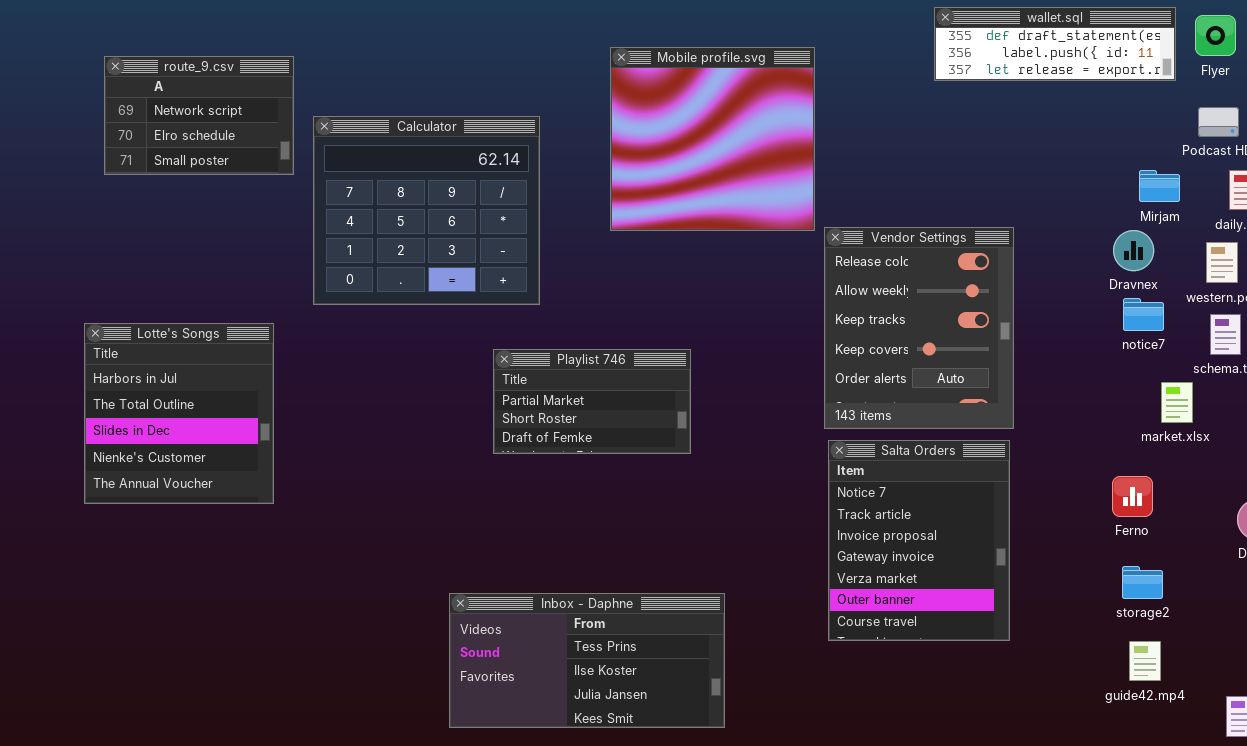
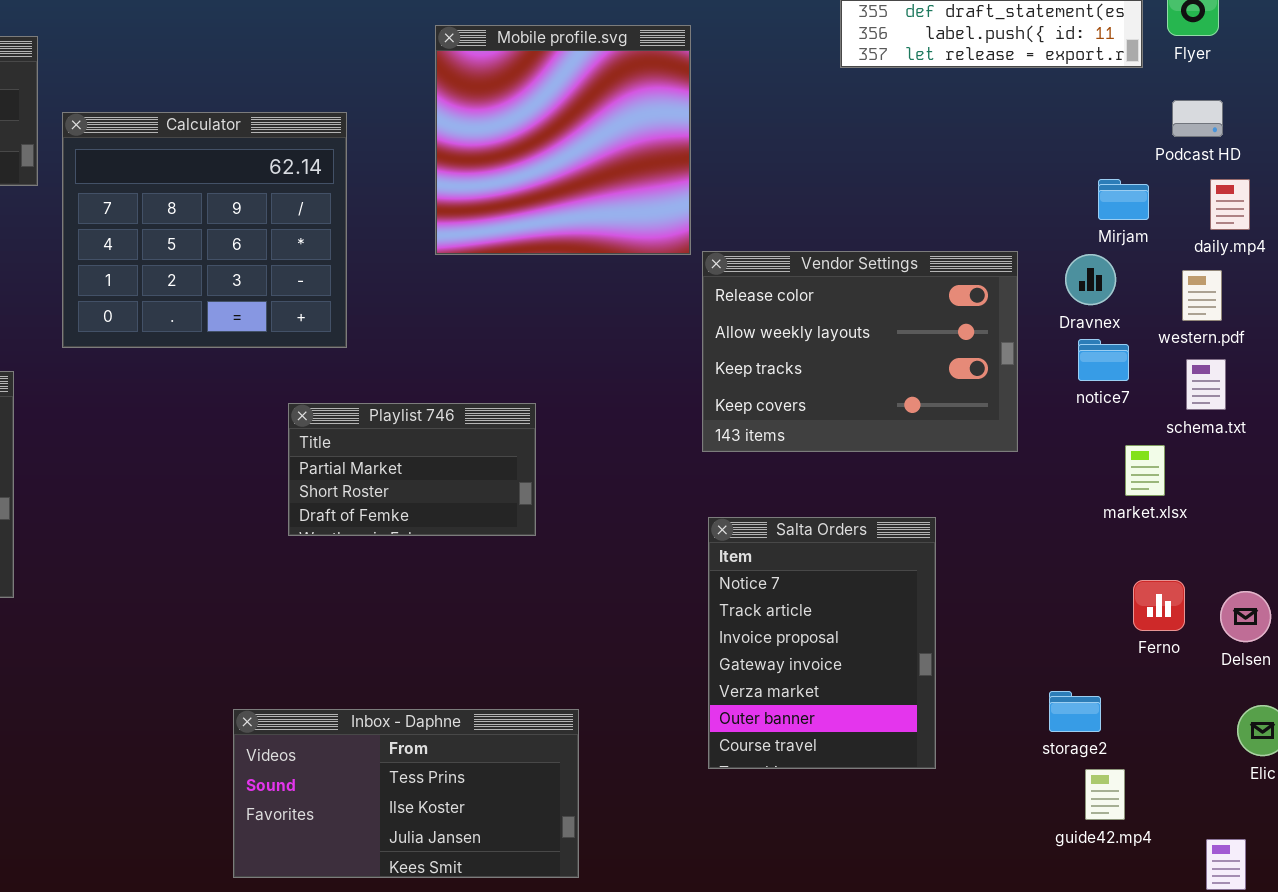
Vendor Settings: [824,227,1014,429] -> [702,251,1018,452], resized
Ferno: [1112,476,1153,517] -> [1133,580,1185,631], moved
storage2: [1122,566,1163,599] -> [1049,691,1101,732], moved

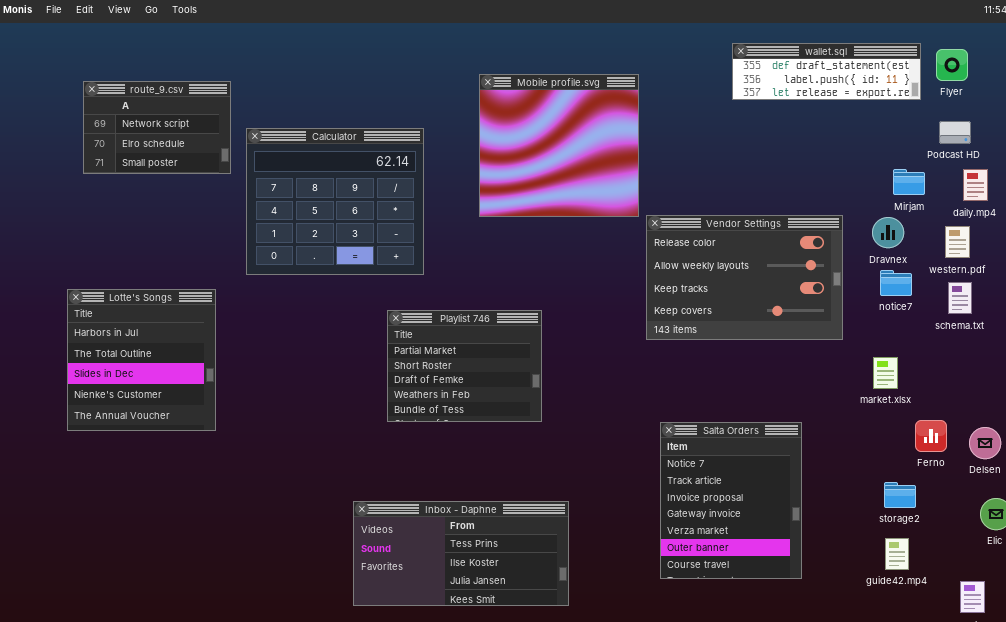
Playlist 746: [288,403,536,536] -> [387,310,542,422], resized
market.xlsx: [1125,445,1165,496] -> [873,357,898,389], moved
Salta Orders: [708,517,936,769] -> [660,422,802,579], moved
storage2: [1049,691,1101,732] -> [884,482,916,508], moved

